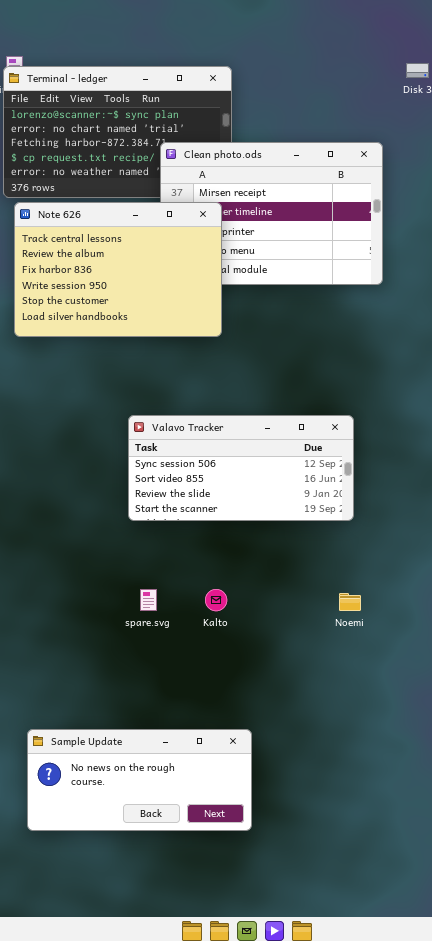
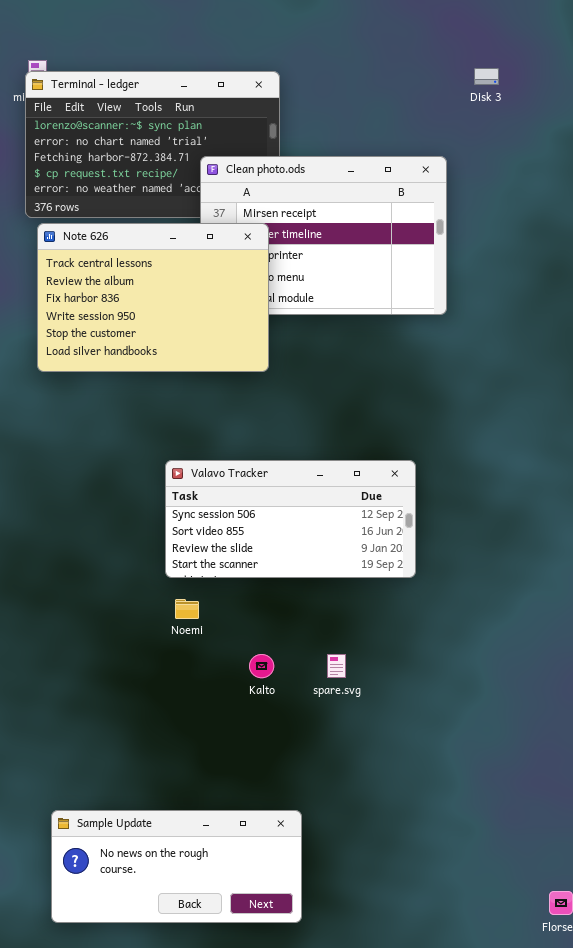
spare.svg: [140,589,157,611] -> [327,654,346,678], moved
Noemi: [339,593,361,611] -> [175,599,199,619], moved

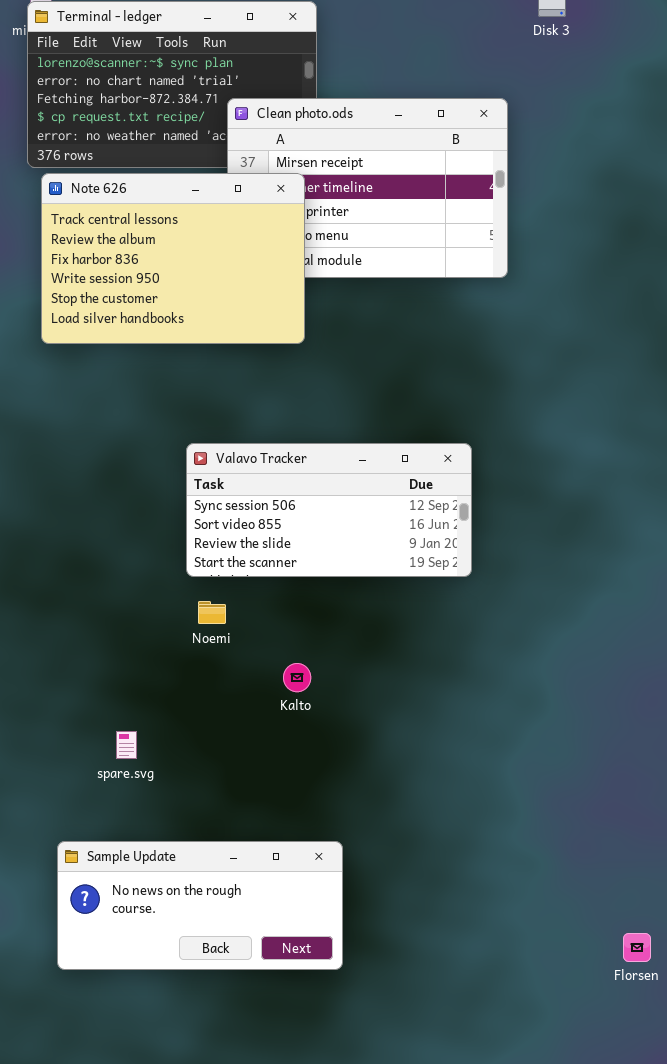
spare.svg: [327,654,346,678] -> [116,731,137,759], moved

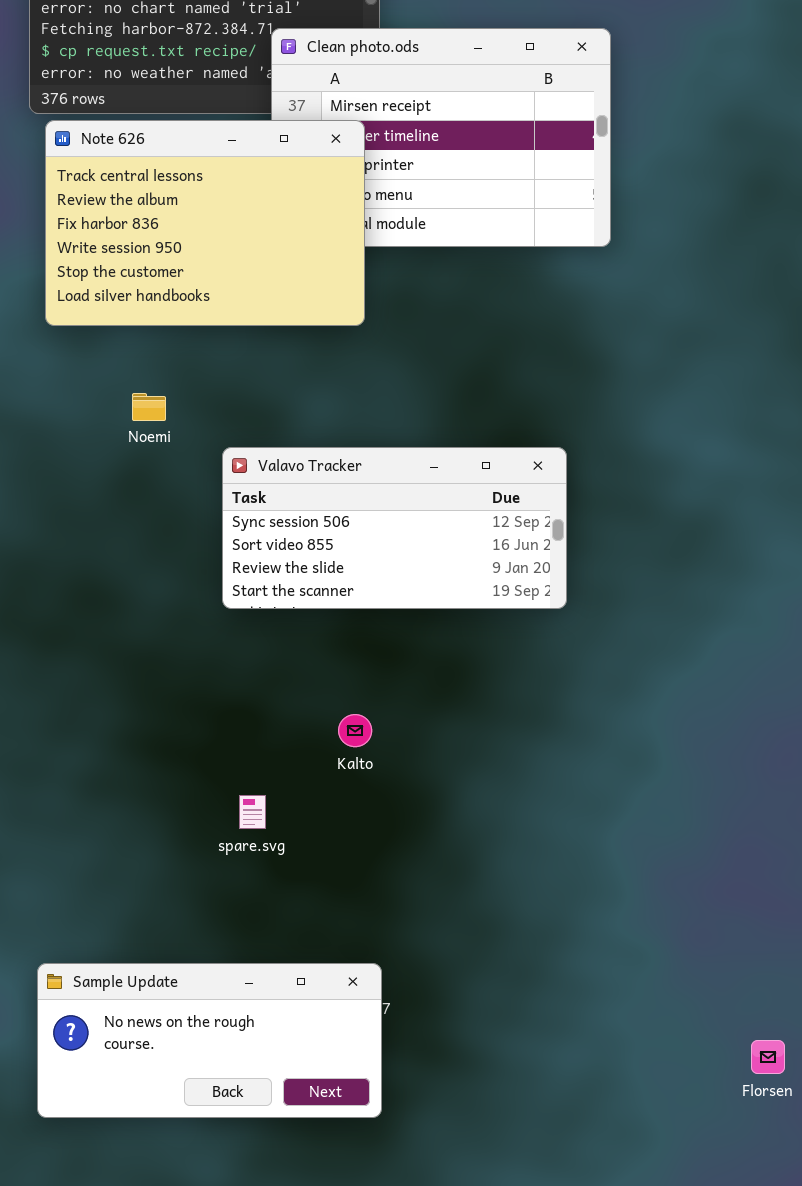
Noemi: [198,601,226,624] -> [132,393,166,421], moved
spare.svg: [116,731,137,759] -> [239,795,266,829], moved
Sample Update: [57,841,343,970] -> [37,963,382,1118], moved

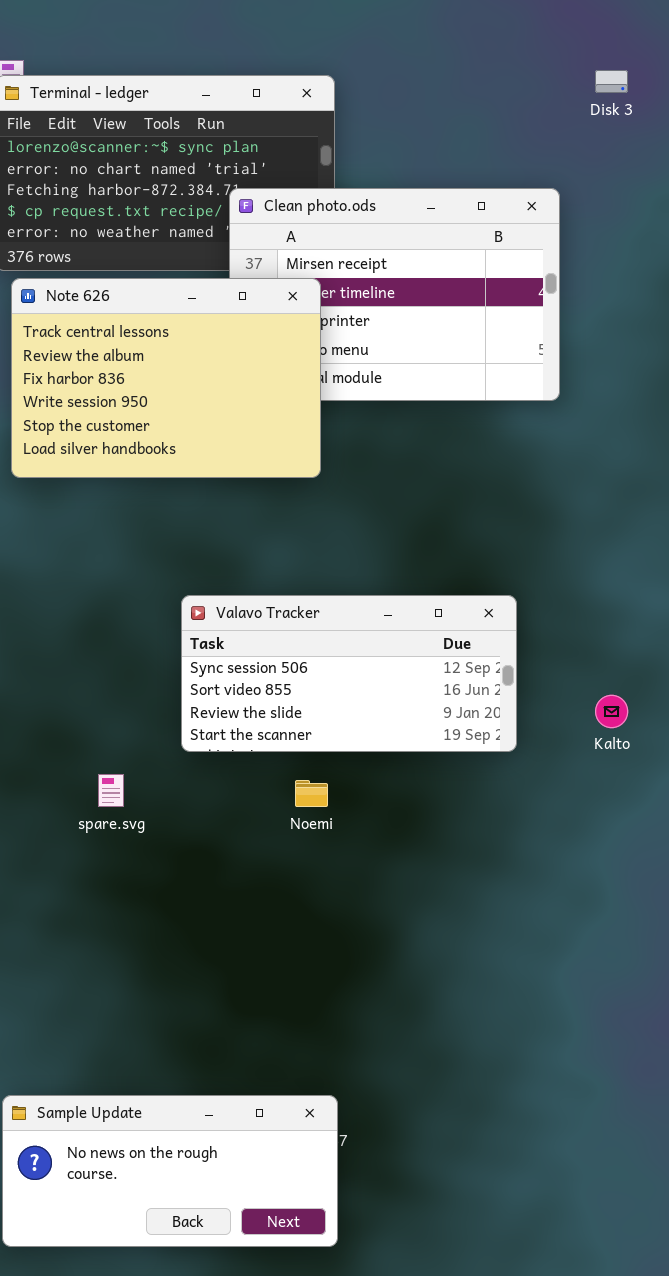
Noemi: [132,393,166,421] -> [295,780,328,807], moved
Kalto: [338,714,372,747] -> [595,695,628,728], moved
spare.svg: [239,795,266,829] -> [98,774,124,807], moved

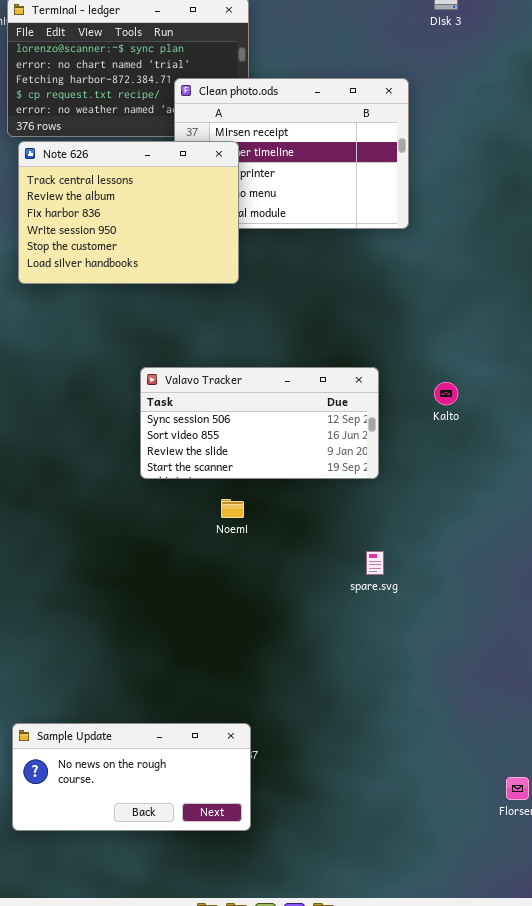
Kalto: [595,695,628,728] -> [434,382,458,405], moved
spare.svg: [98,774,124,807] -> [366,551,384,575], moved

